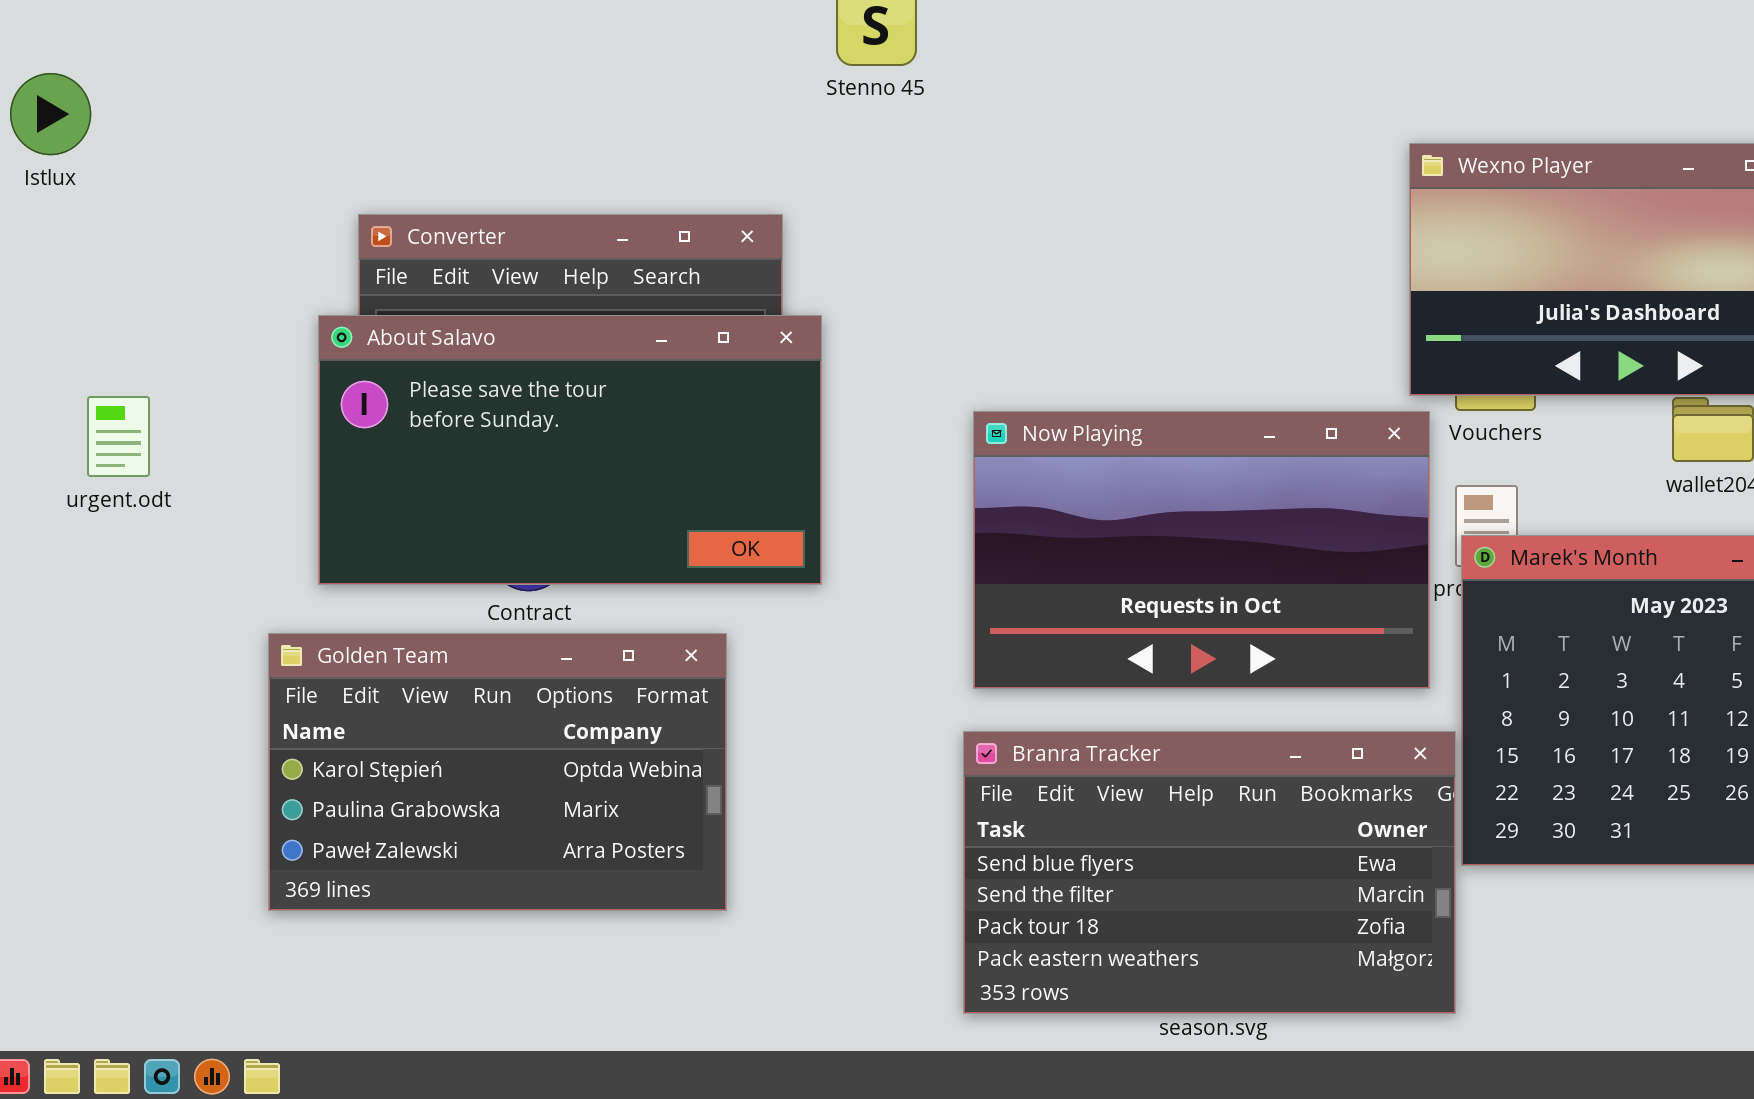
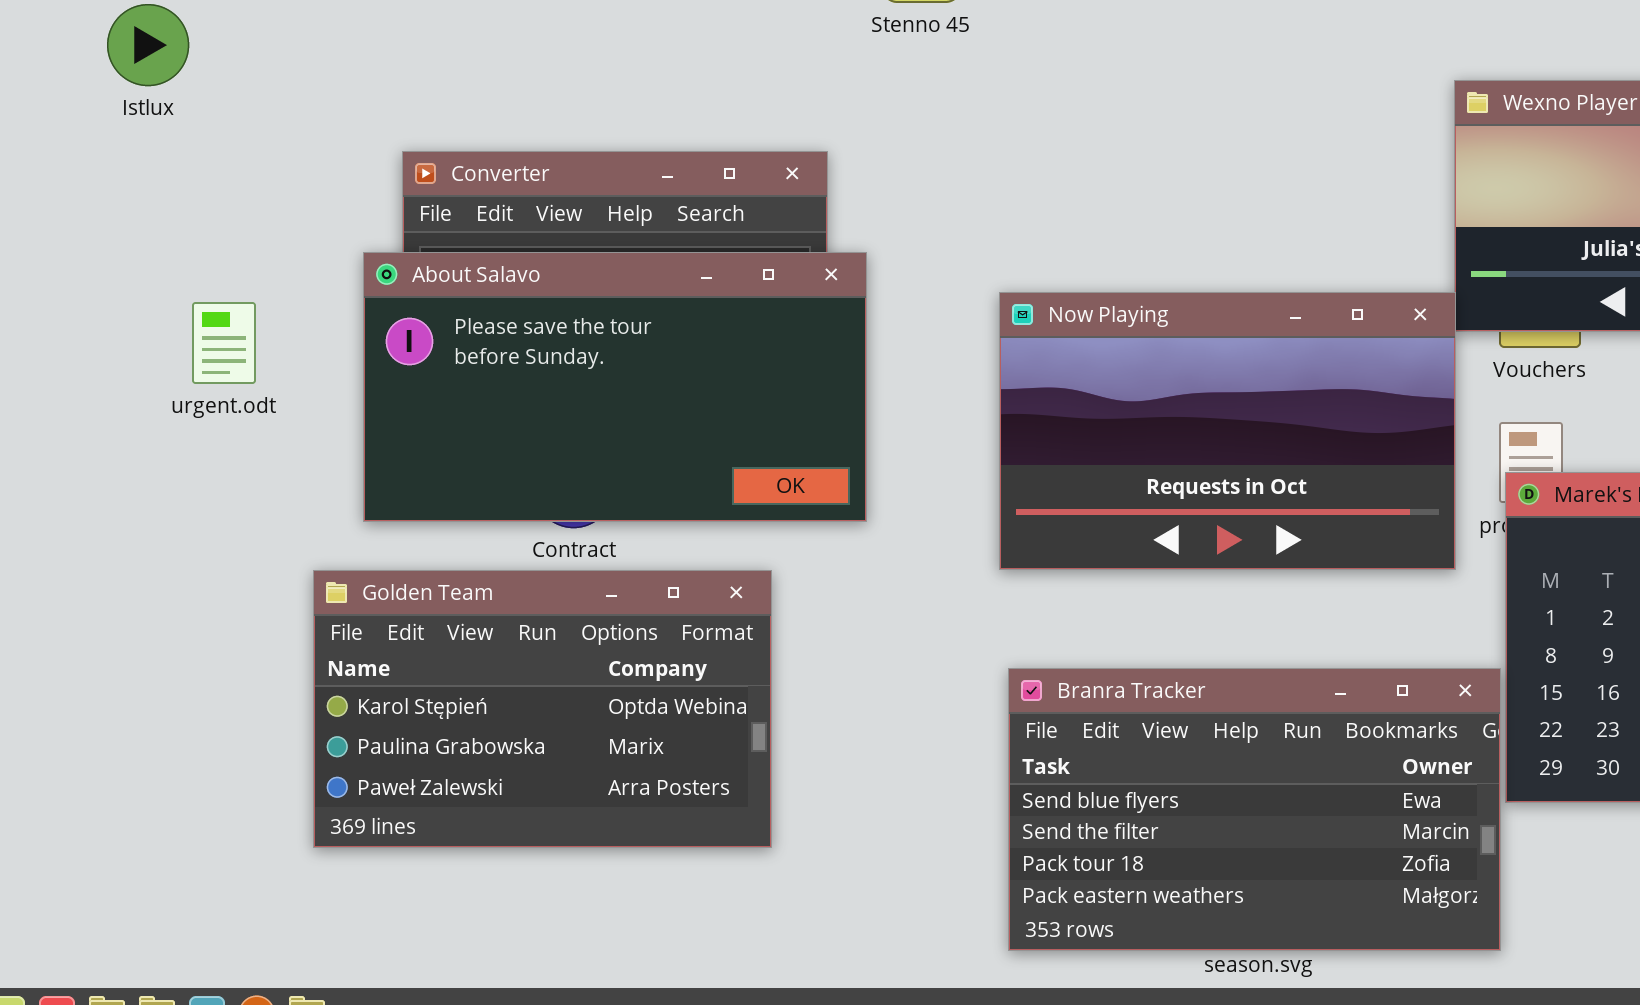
Istlux: [10,73,91,155] -> [107,4,189,86], moved
urgent.odt: [87,396,150,477] -> [192,302,256,384], moved
Now Playing: [973,411,1430,689] -> [999,292,1456,570], moved

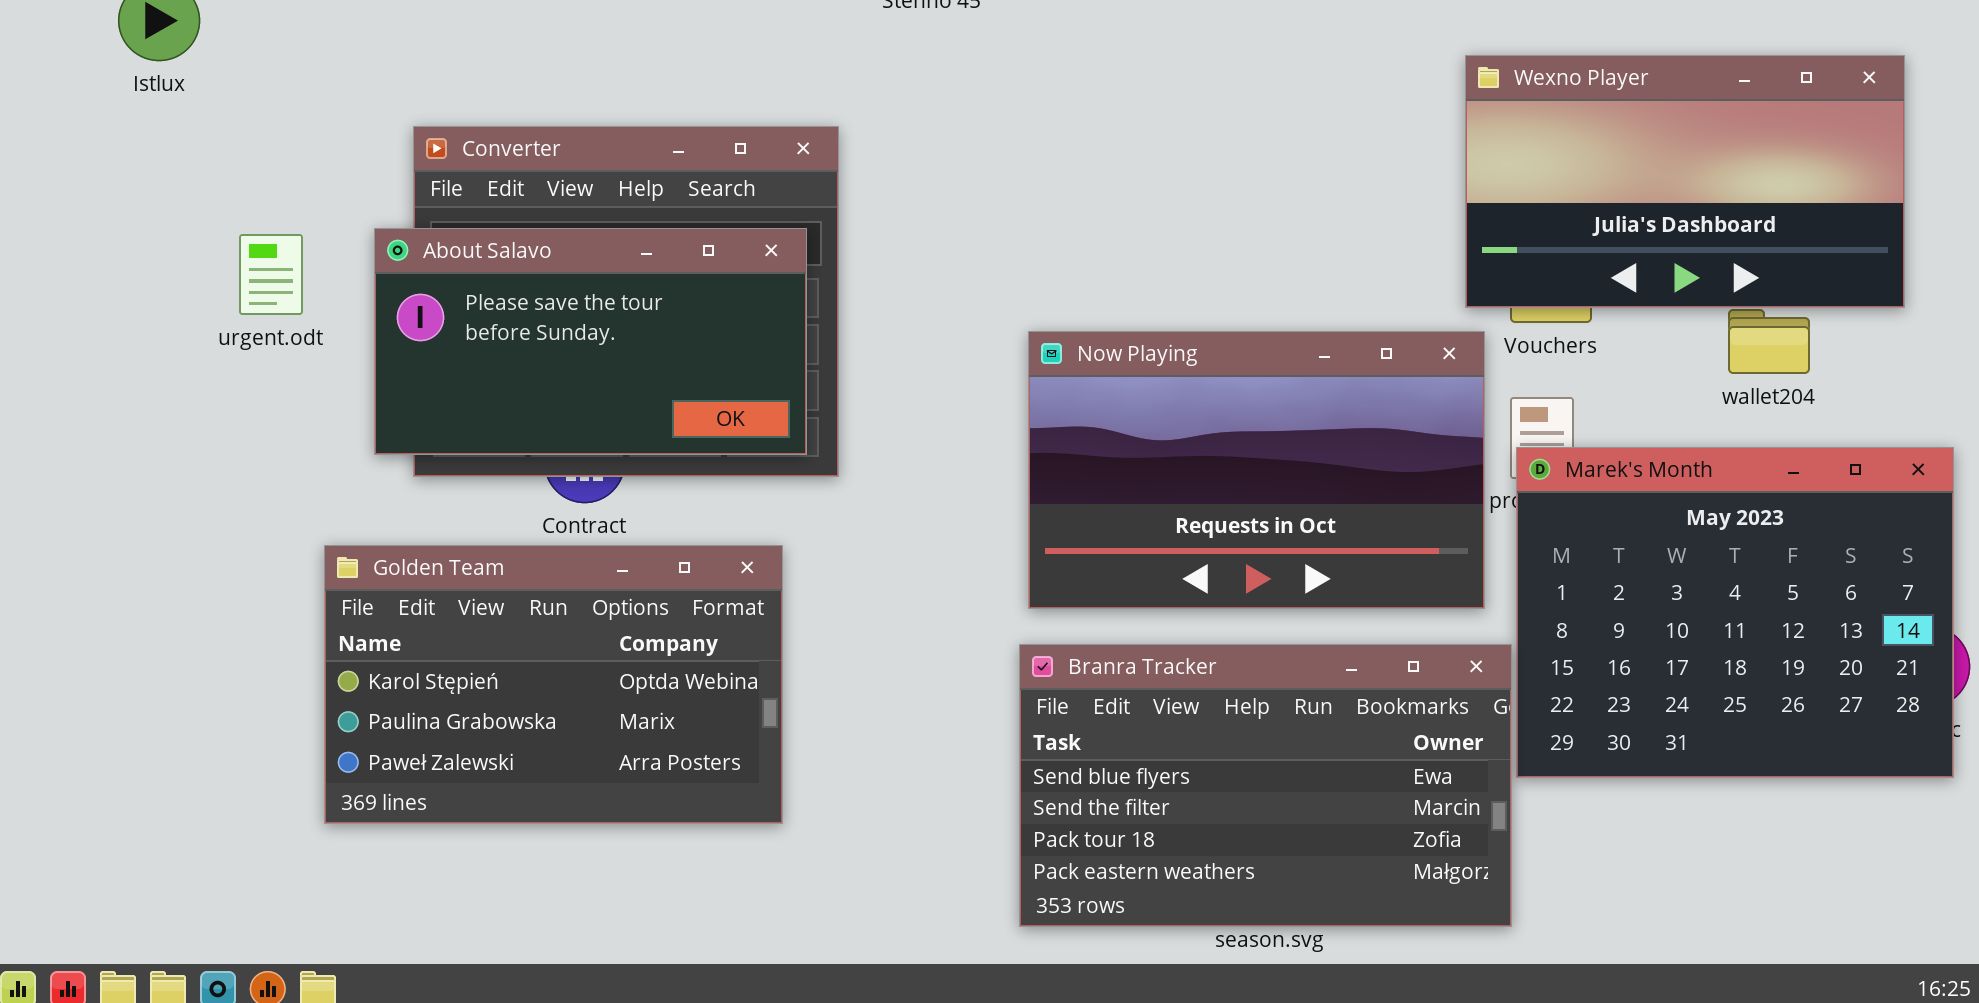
About Salavo: [363,252,867,522] -> [374,228,807,455], resized
Now Playing: [999,292,1456,570] -> [1028,331,1485,609], moved
urgent.odt: [192,302,256,384] -> [239,234,303,315], moved

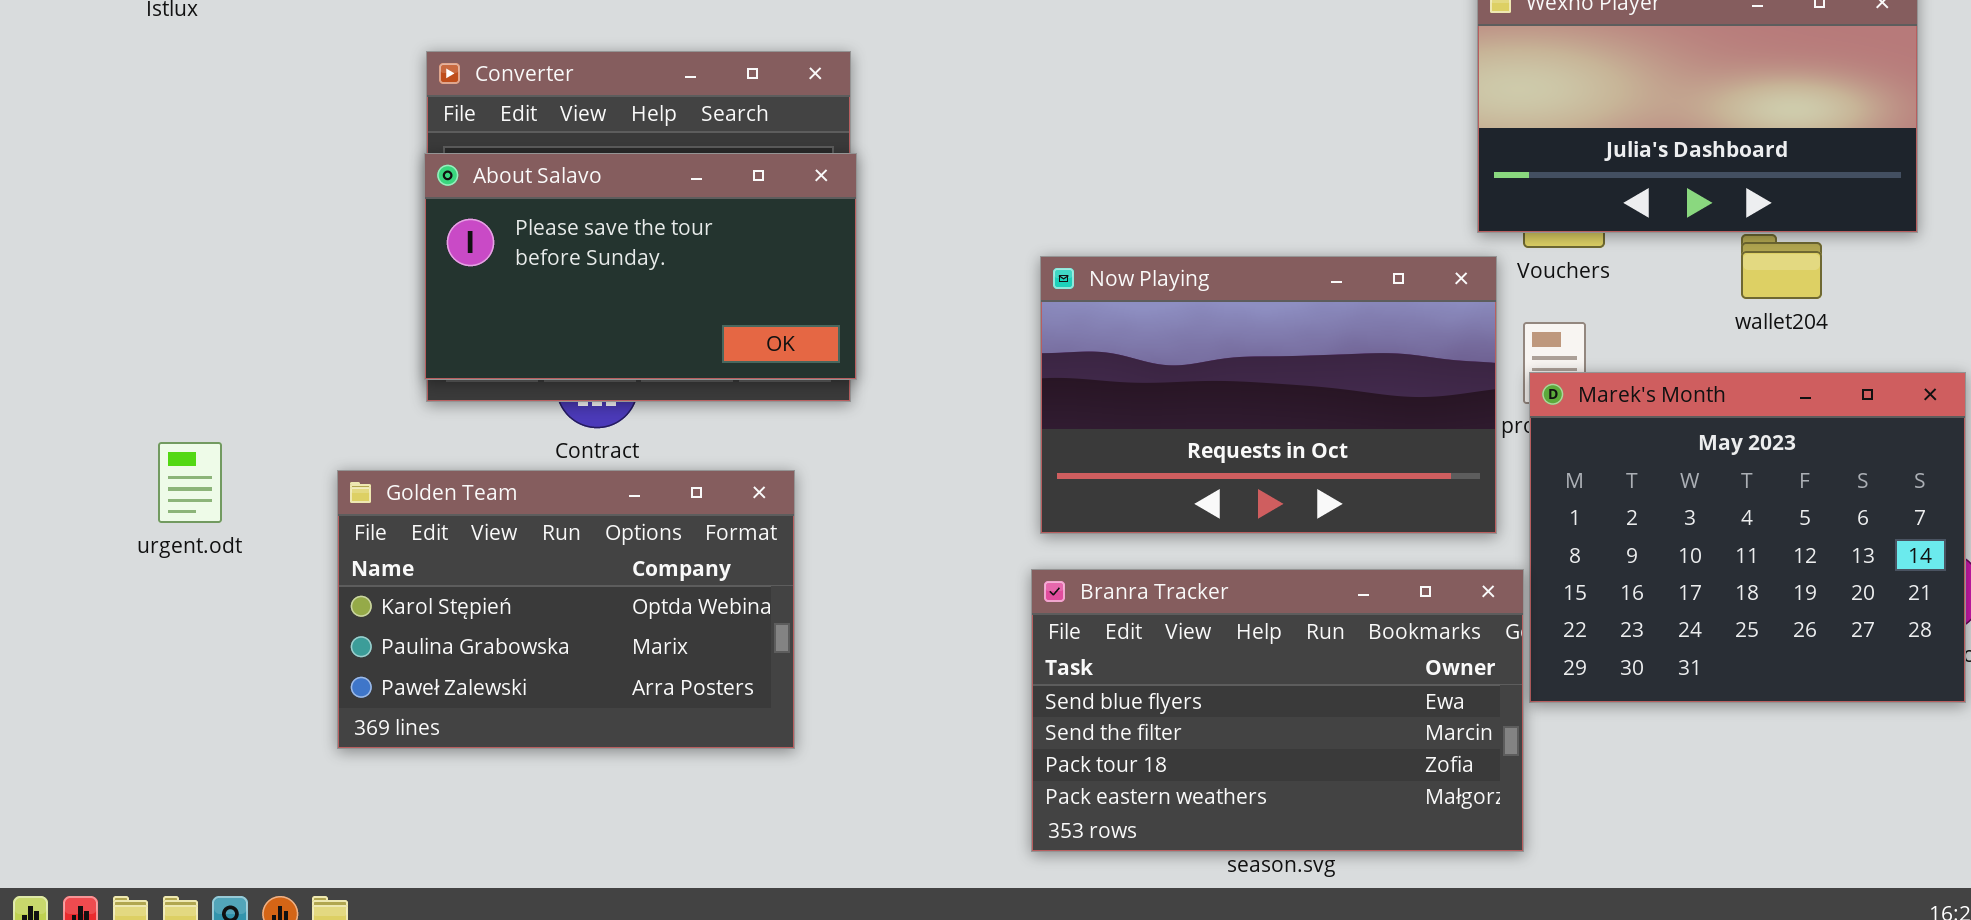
About Salavo: [374,228,807,455] -> [424,153,857,380], moved
urgent.odt: [239,234,303,315] -> [158,442,222,523], moved

